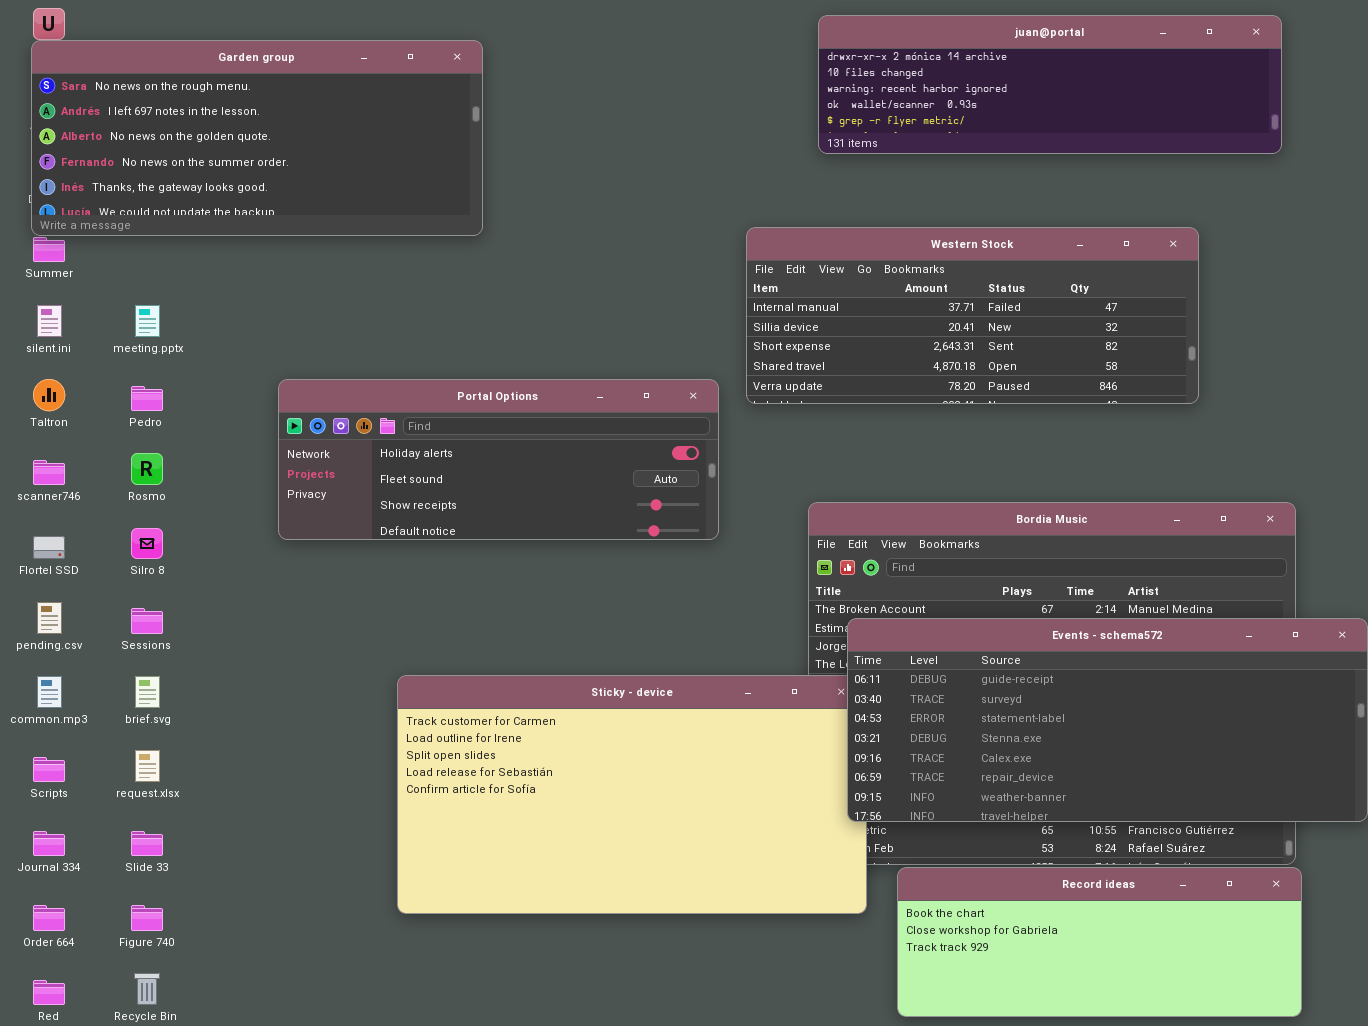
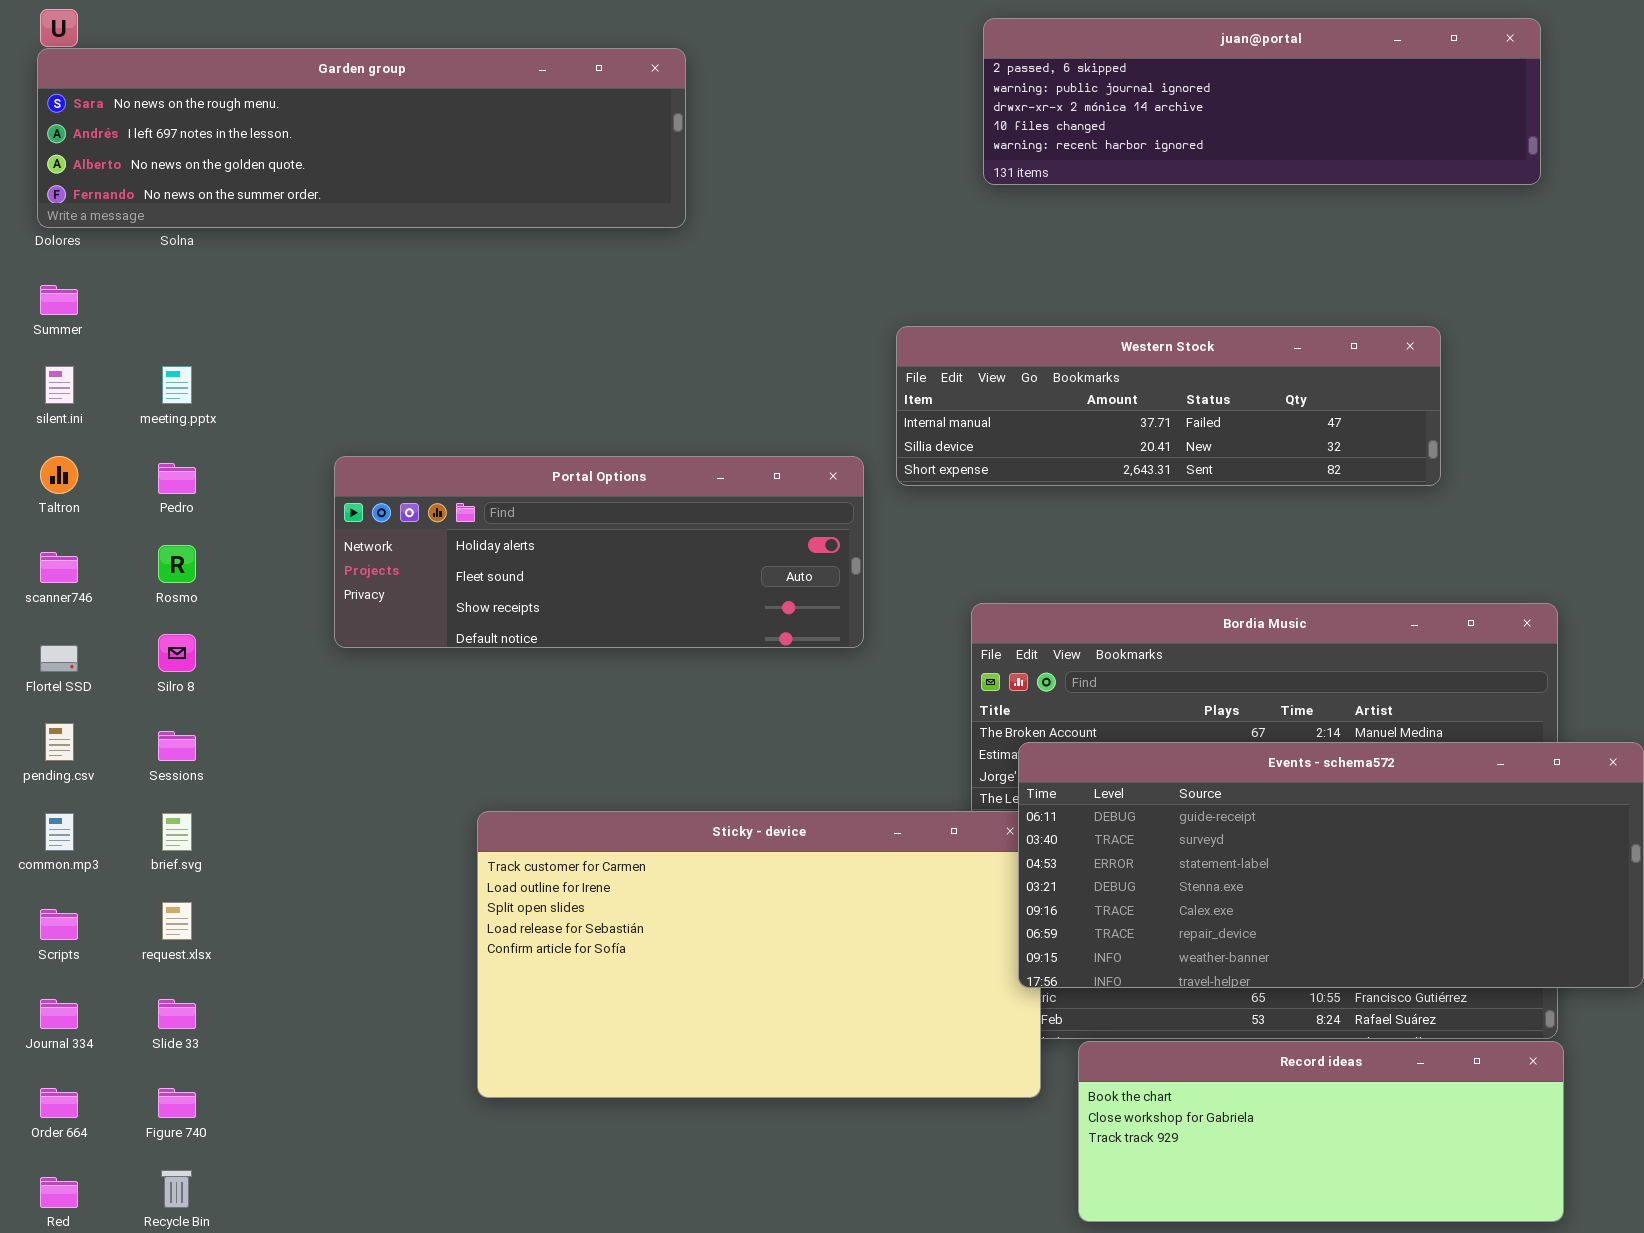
juan@portal: [818,15,1282,154] -> [983,18,1541,185], scrolled up 2 rows
Garden group: [31,40,483,236] -> [37,48,686,228], resized
Western Stock: [746,227,1199,404] -> [896,326,1441,486], resized

